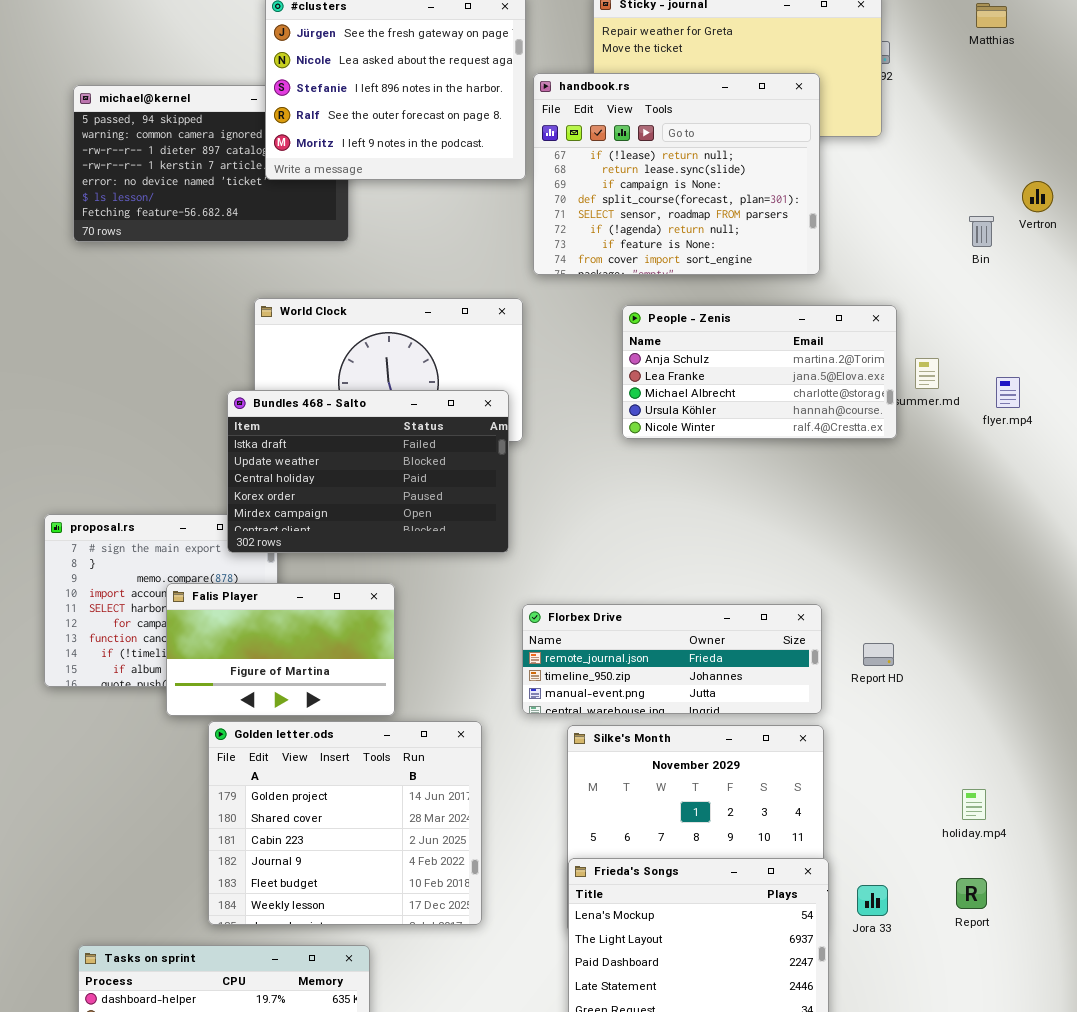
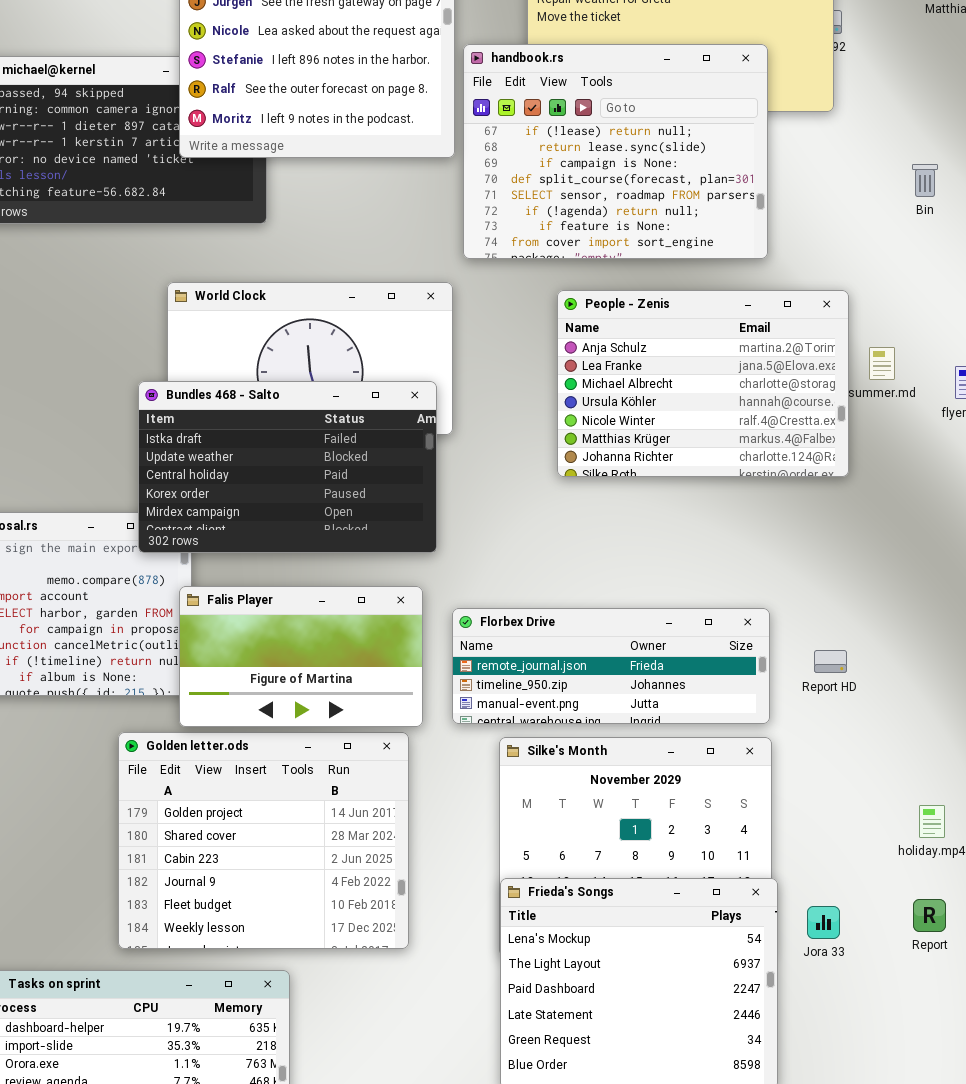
Bin: [969,216,994,247] -> [912,164,938,197], moved
People - Zenis: [622,305,897,439] -> [557,290,849,477], resized
Falis Player: [166,583,395,716] -> [179,586,423,727], moved

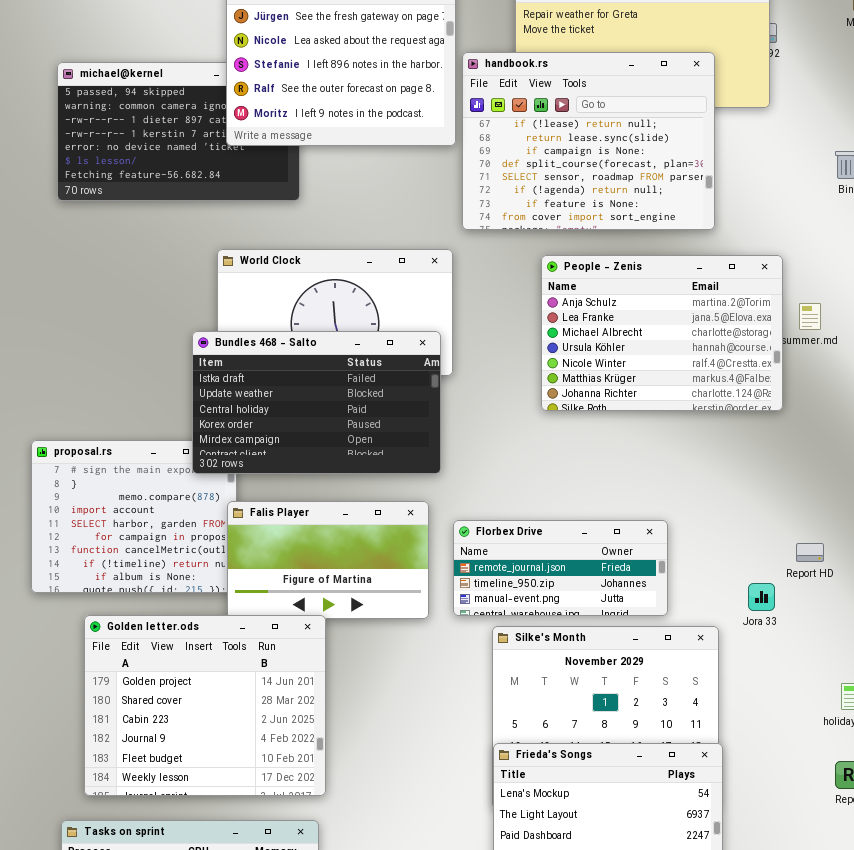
Florbex Drive: [452,608,770,724] -> [453,520,668,616], resized
Report HD: [814,650,847,673] -> [796,543,824,562], moved
Golden letter.ods: [118,732,409,949] -> [84,615,326,796], moved
Jora 33: [807,906,840,939] -> [748,583,775,611], moved

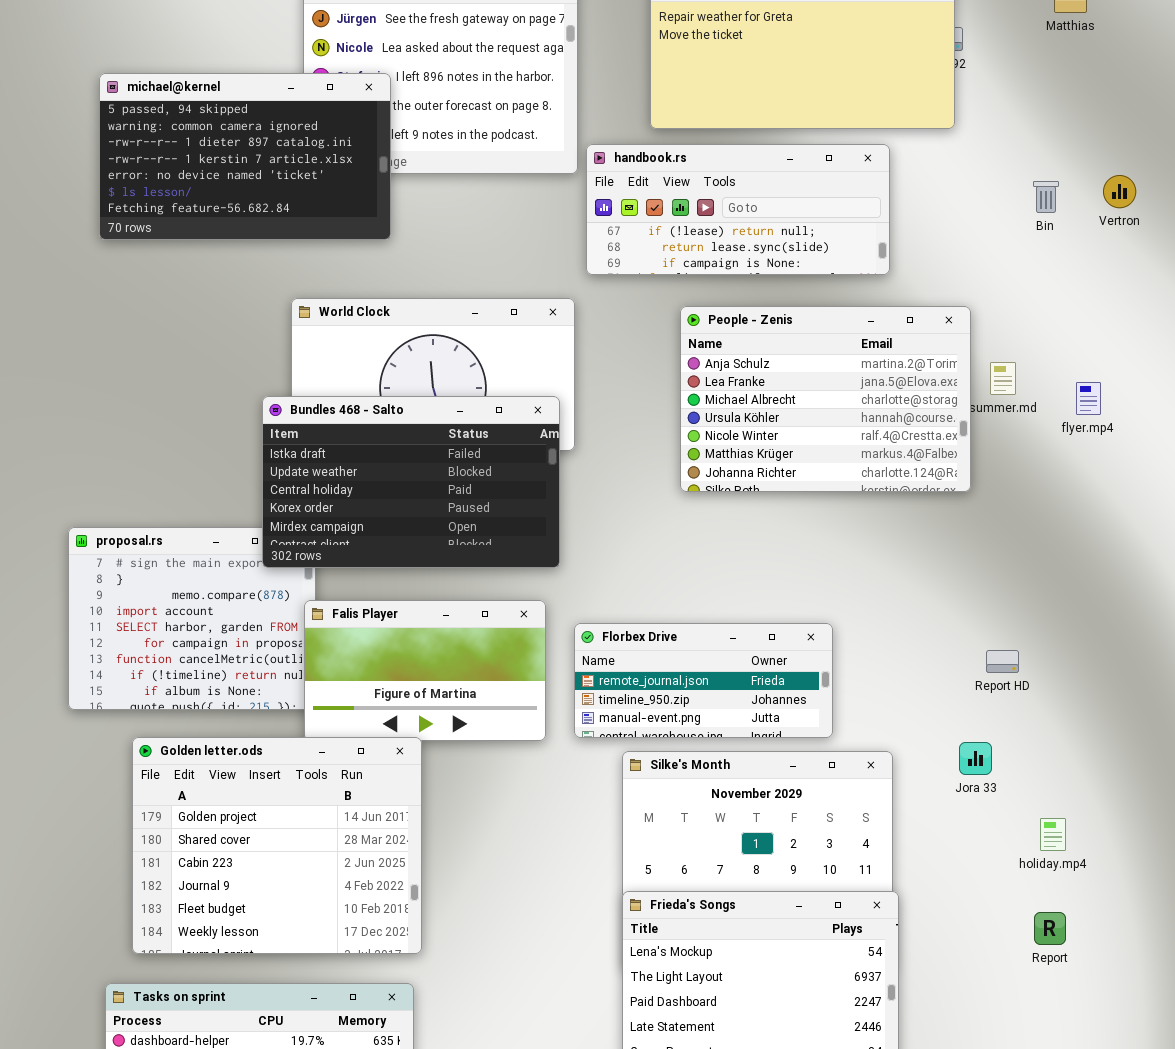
handbook.rs: [462,52,715,230] -> [586,144,890,275], resized
michael@kernel: [57,62,300,201] -> [99,73,391,240], raised
Jora 33: [748,583,775,611] -> [959,742,992,775], moved

